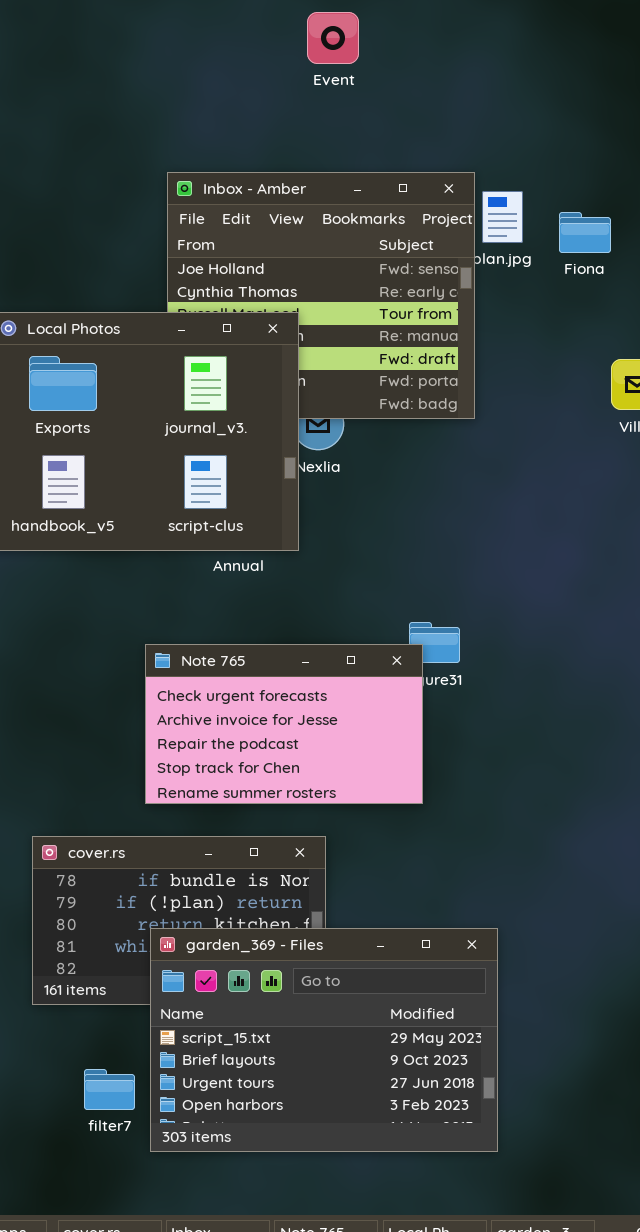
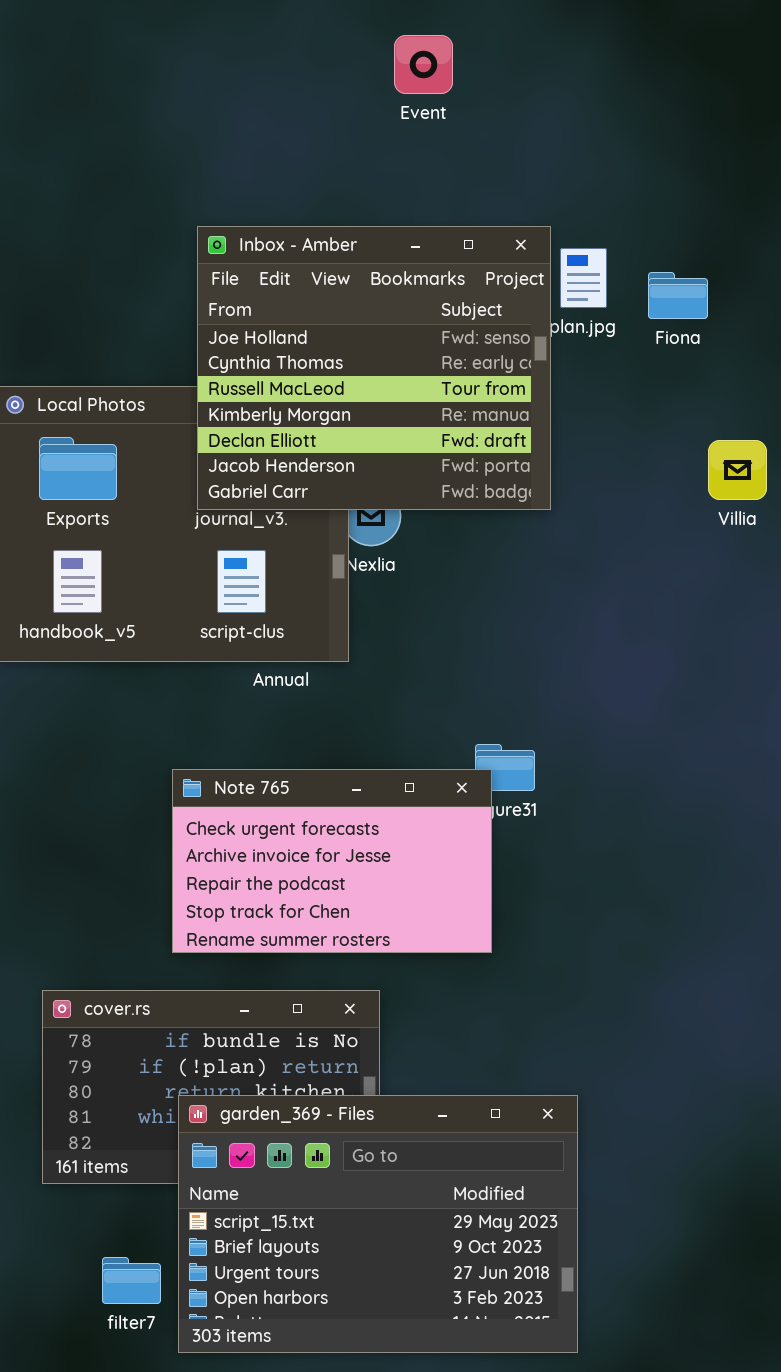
Event: [307,12,359,64] -> [394,35,453,94], moved
Inbox - Amber: [167,172,475,419] -> [197,226,551,510], raised

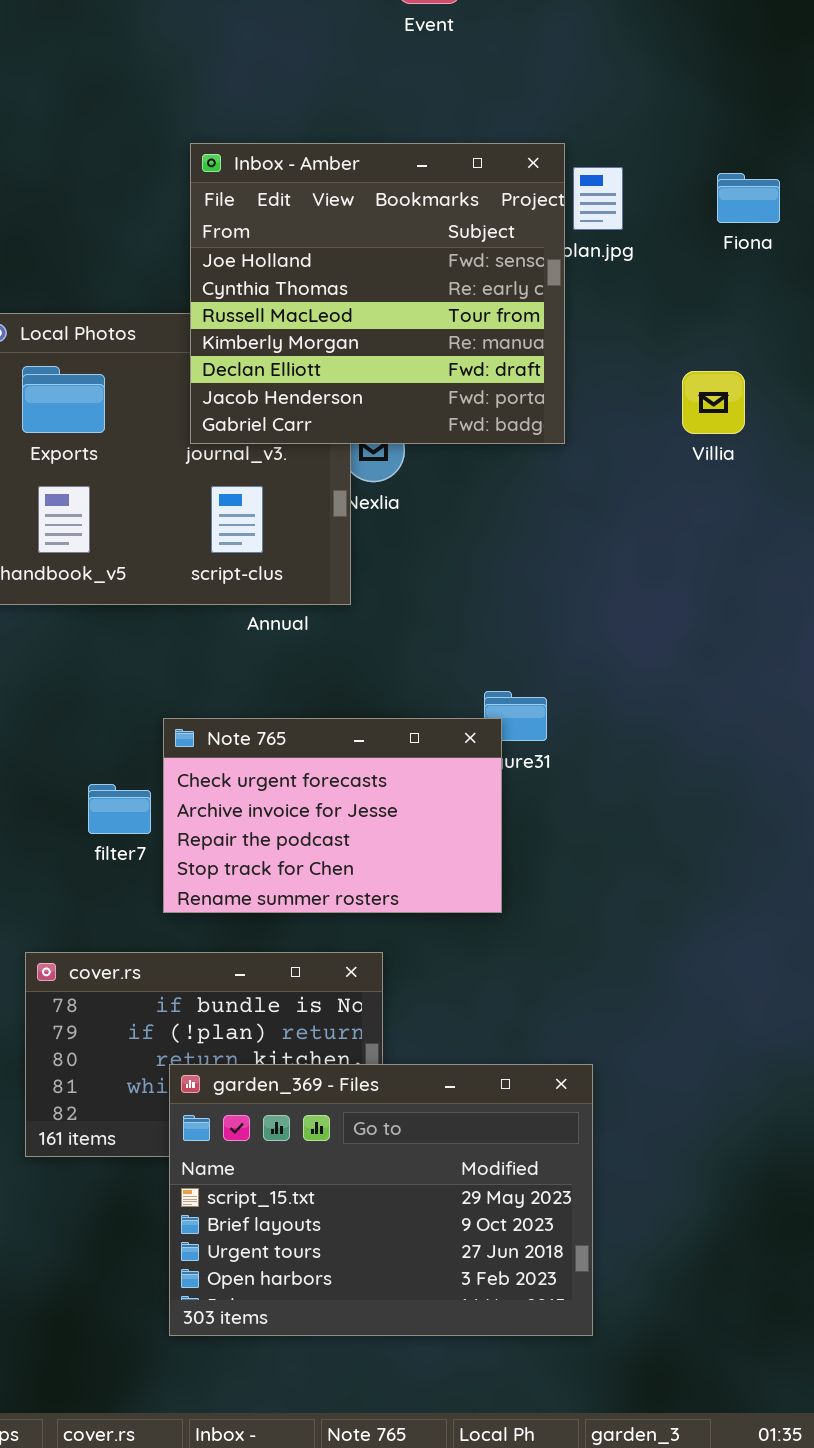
Fiona: [648,272,708,319] -> [717,173,780,223], moved
Villia: [708,440,767,500] -> [682,371,745,434], moved
filter7: [102,1257,161,1304] -> [88,784,151,834], moved

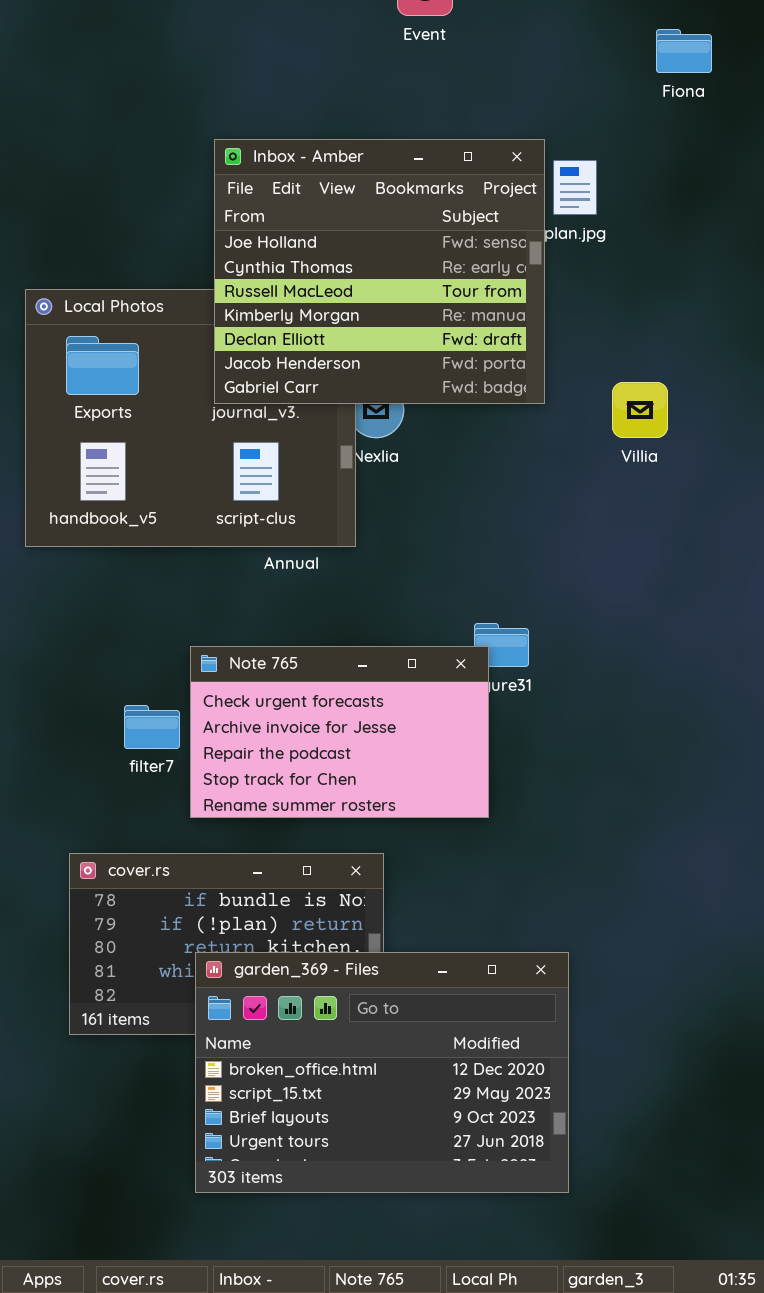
Fiona: [717,173,780,223] -> [656,29,712,73], moved
Villia: [682,371,745,434] -> [612,382,668,438], moved
garden_369 - Files: [169,1064,593,1336] -> [195,952,569,1193], scrolled up 1 row

